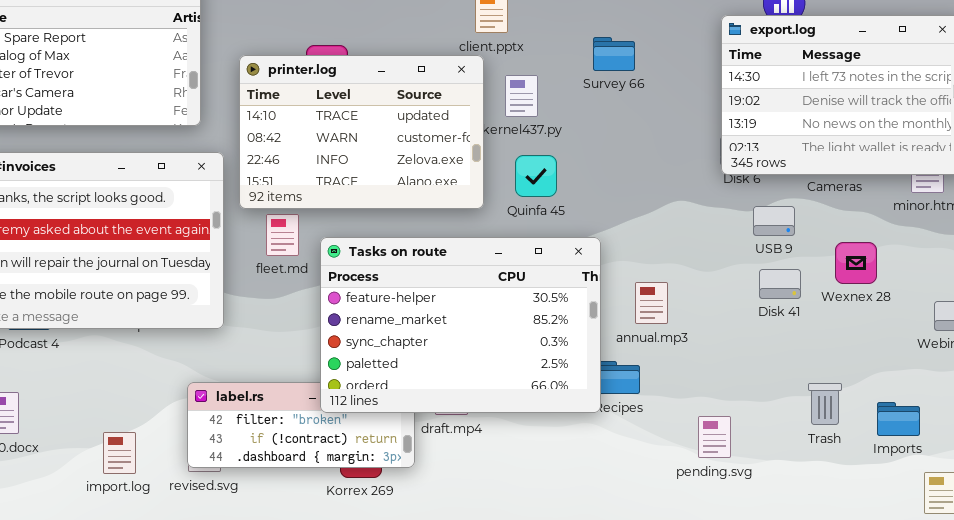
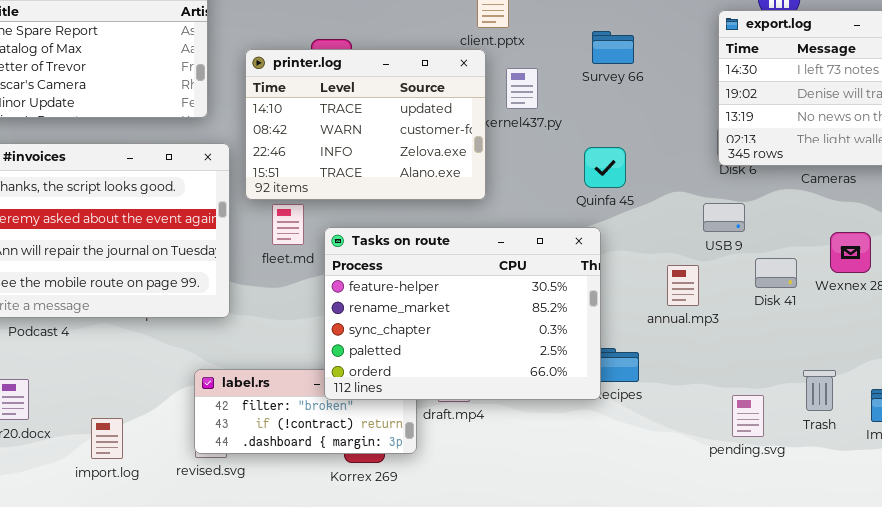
Quinfa 45: [515,155,557,197] -> [584,147,626,188], moved
USB 9: [753,206,795,236] -> [703,203,745,232], moved
annual.mp3: [635,282,668,324] -> [667,265,699,306], moved
pending.svg: [698,416,731,458] -> [732,395,764,437], moved
import.log: [103,432,136,474] -> [91,418,123,459], moved

